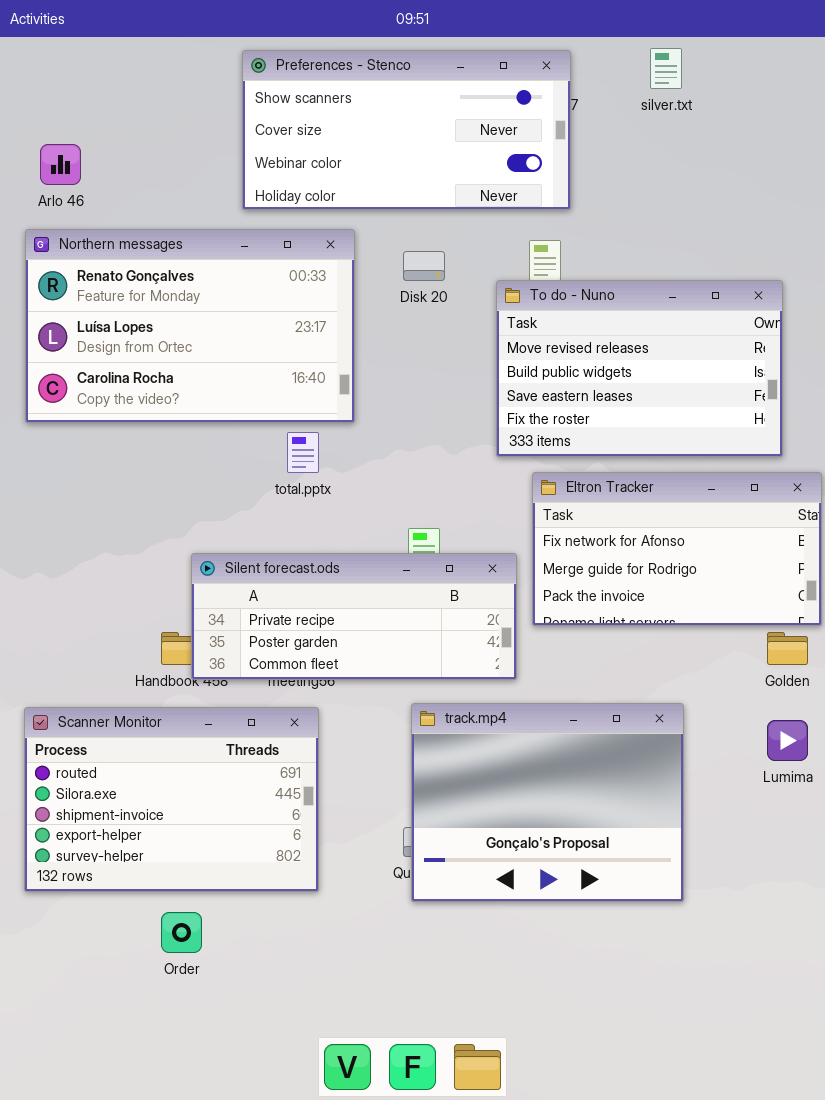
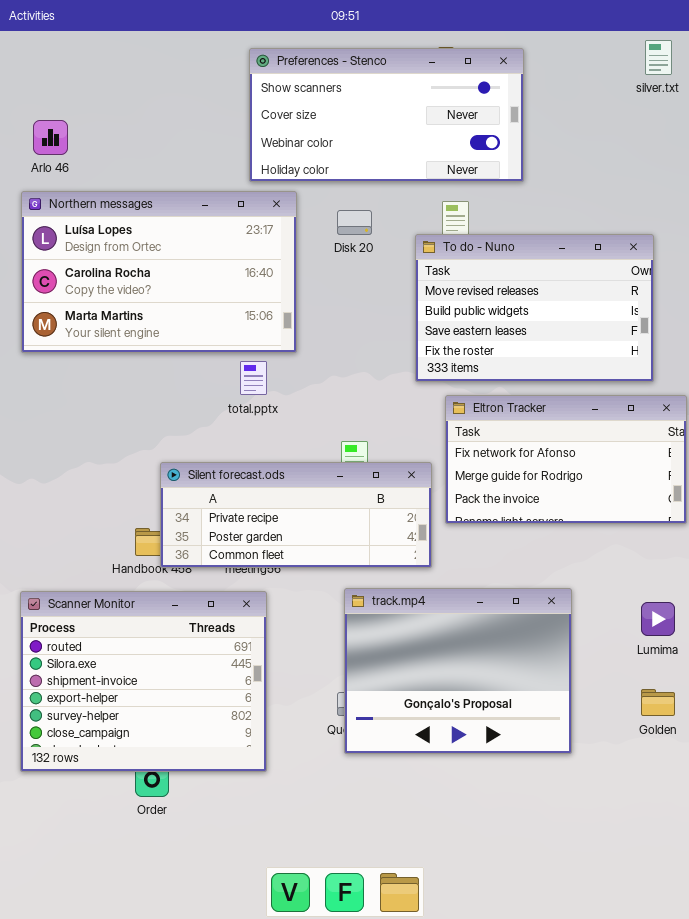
silver.txt: [650,48,682,89] -> [645,40,672,75], moved
Preferences - Stenco: [242,50,571,210] -> [249,48,524,182], moved
Northern messages: [25,229,355,423] -> [21,191,297,353], scrolled down 1 row
Golden: [767,632,808,665] -> [641,689,675,716], moved
Scanner Monitor: [24,707,319,892] -> [20,591,267,772], resized

